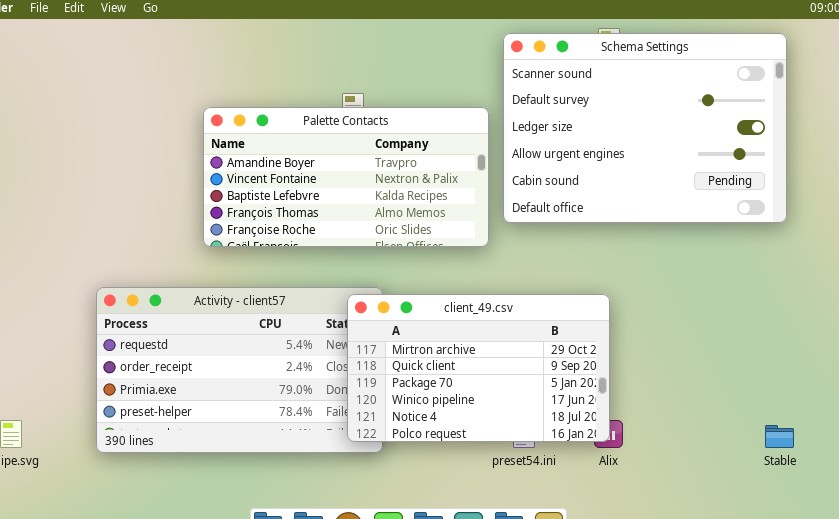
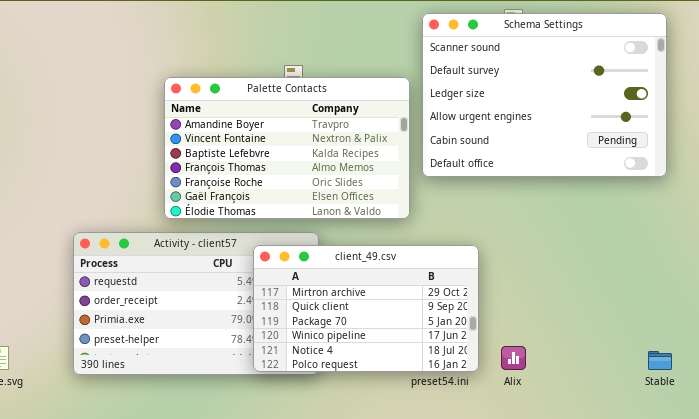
Palette Contacts: [203,107,489,247] -> [164,77,410,219], resized
client_49.csv: [347,294,610,442] -> [253,245,479,372], moved

